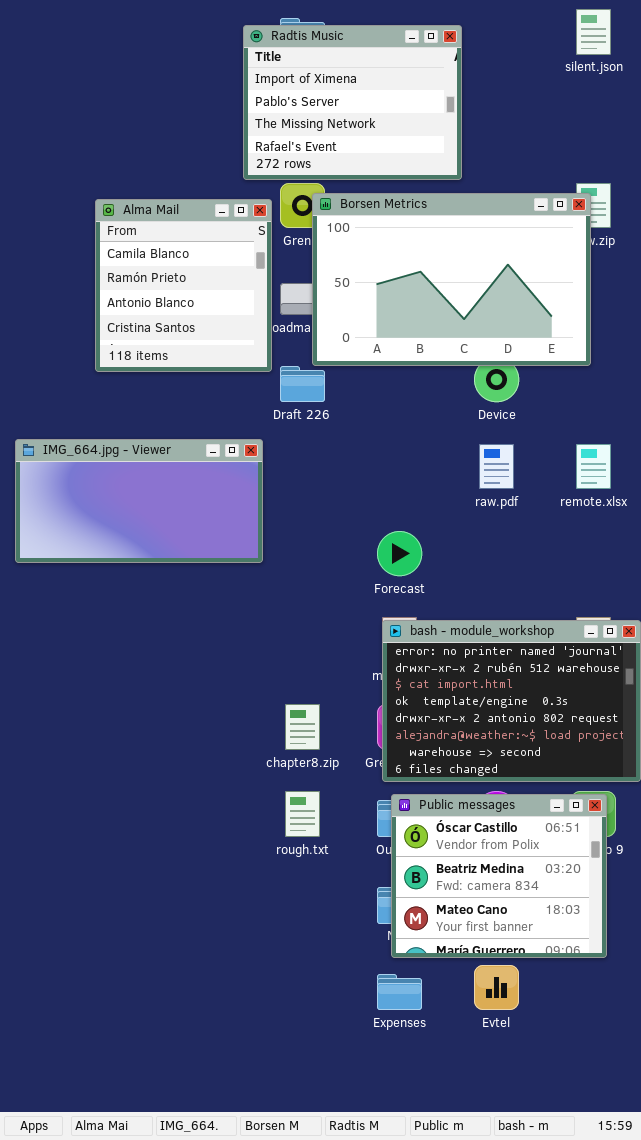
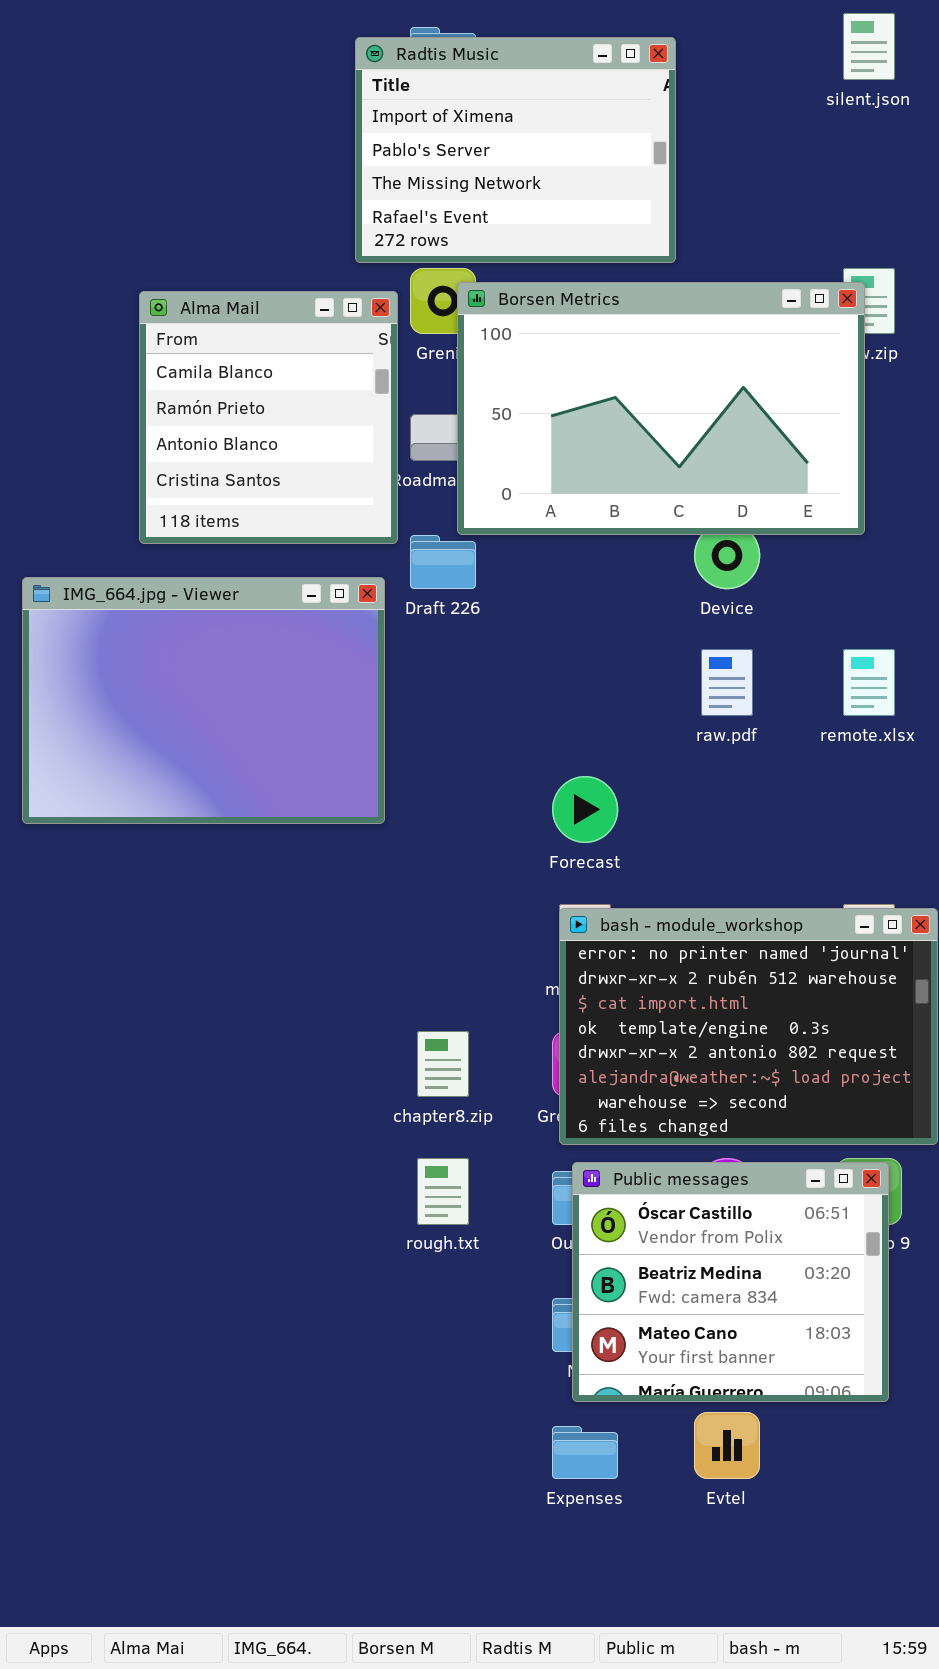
IMG_664.jpg - Viewer: [15,439,263,563] -> [22,577,385,824], resized

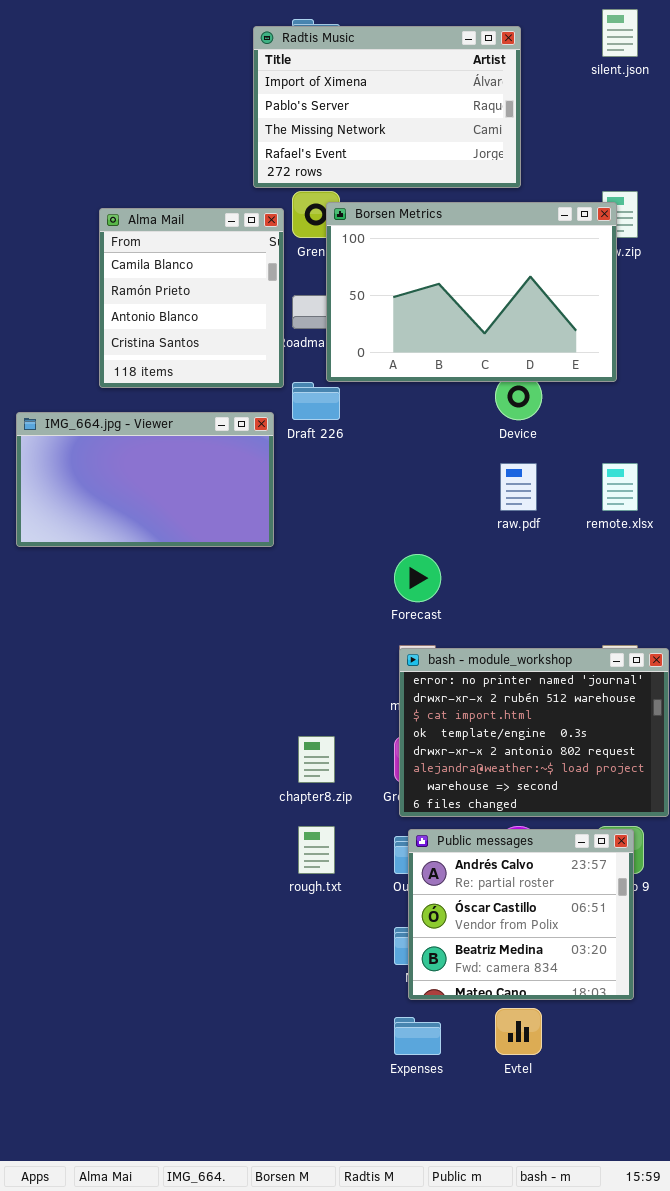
Radtis Music: [355,37,676,263] -> [253,26,521,188], resized
IMG_664.jpg - Viewer: [22,577,385,824] -> [16,412,274,547], resized
Public messages: [572,1162,889,1402] -> [408,829,634,1000], scrolled up 1 row

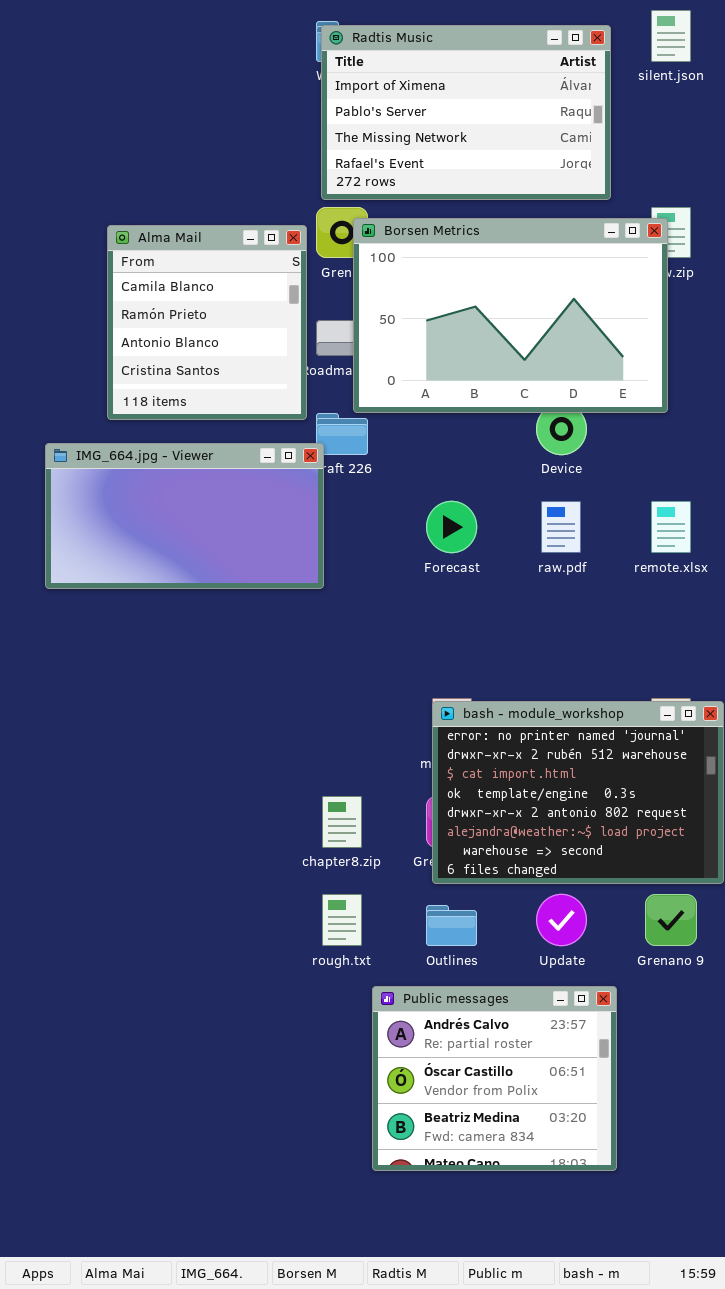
Radtis Music: [253,26,521,188] -> [321,25,611,200], moved
IMG_664.jpg - Viewer: [16,412,274,547] -> [45,443,324,589], moved
Forecast: [394,554,441,602] -> [426,501,477,553], moved
Public messages: [408,829,634,1000] -> [372,986,617,1171], moved

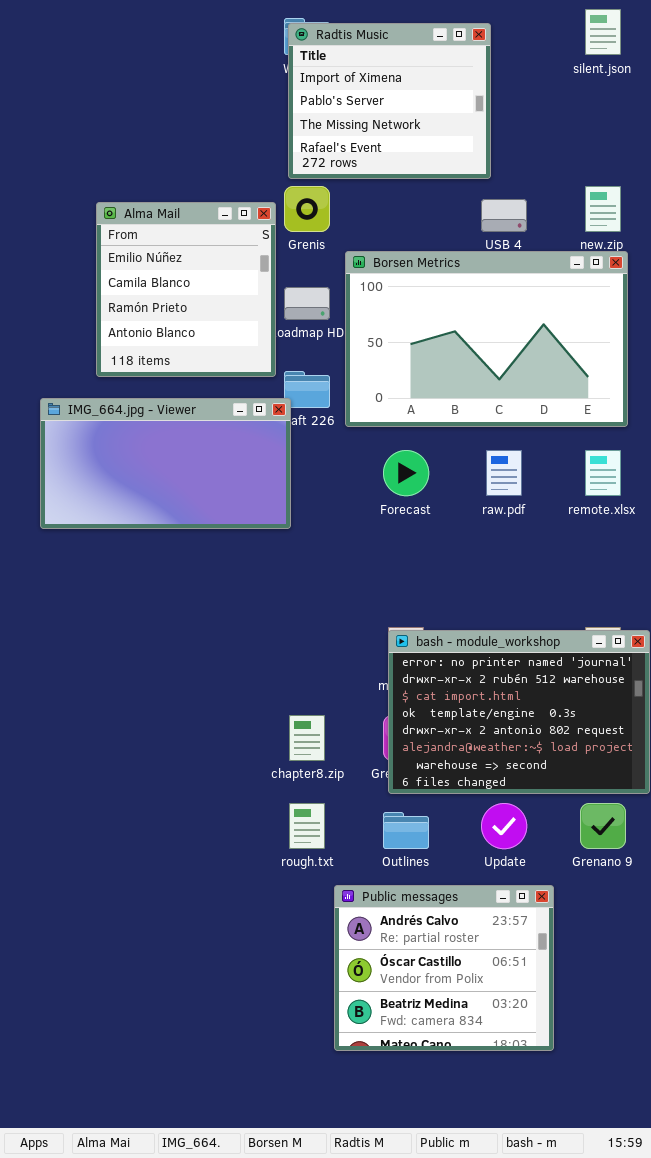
Radtis Music: [321,25,611,200] -> [288,23,491,179], resized
Borsen Metrics: [353,218,668,413] -> [345,251,628,427], moved
Alma Mail: [107,225,307,420] -> [96,202,276,377], scrolled up 1 row

